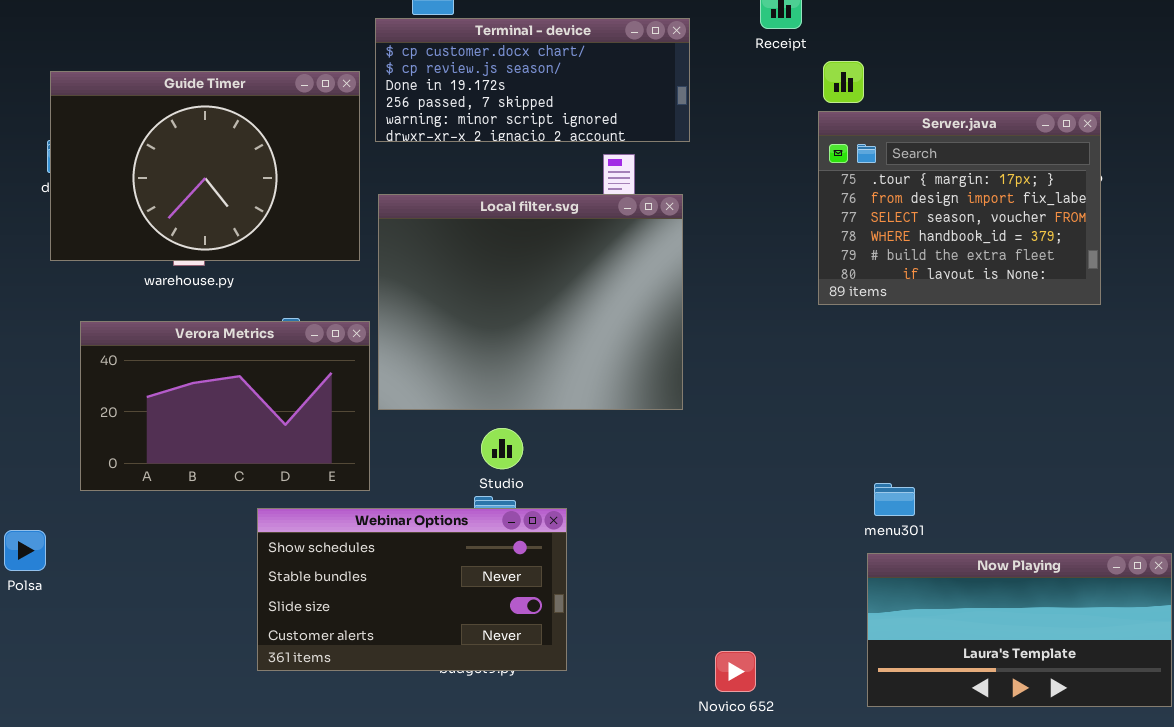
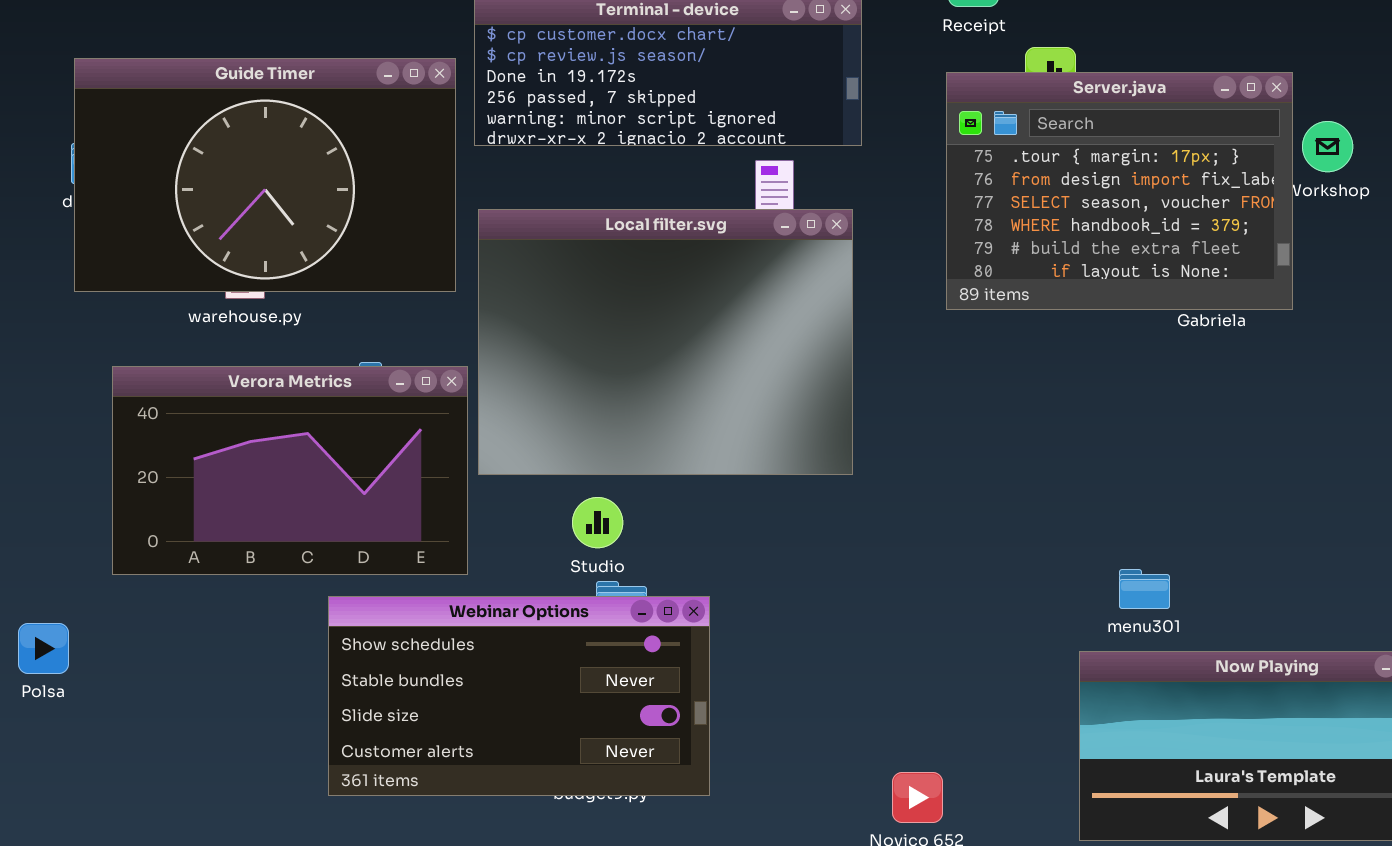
Server.java: [818,111,1101,305] -> [946,72,1293,310], moved
Studio: [481,428,523,469] -> [572,497,623,548], moved
menu301: [874,483,915,516] -> [1119,569,1170,609], moved

